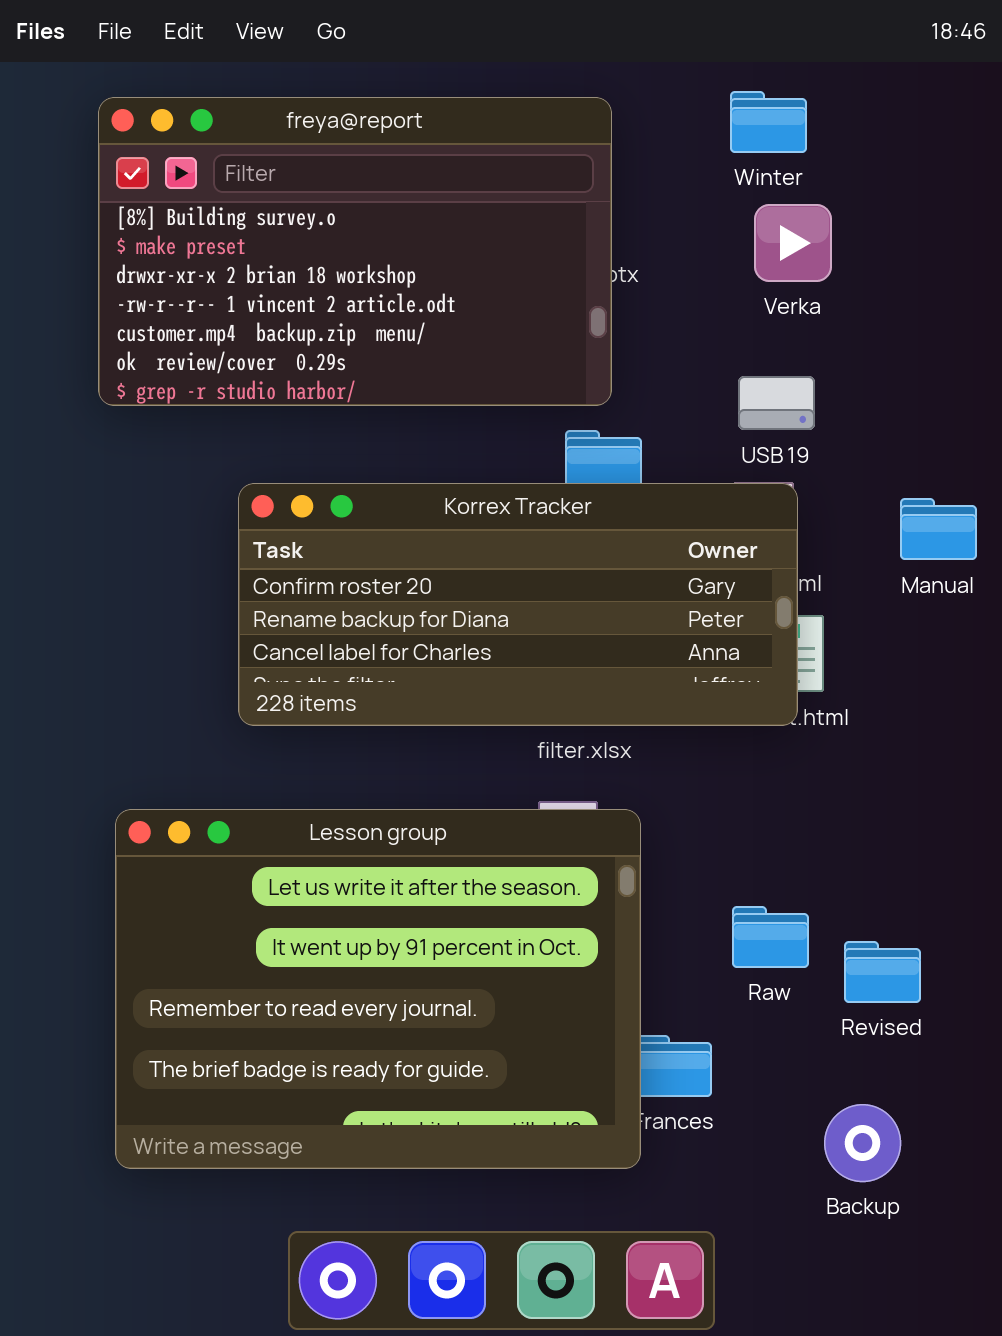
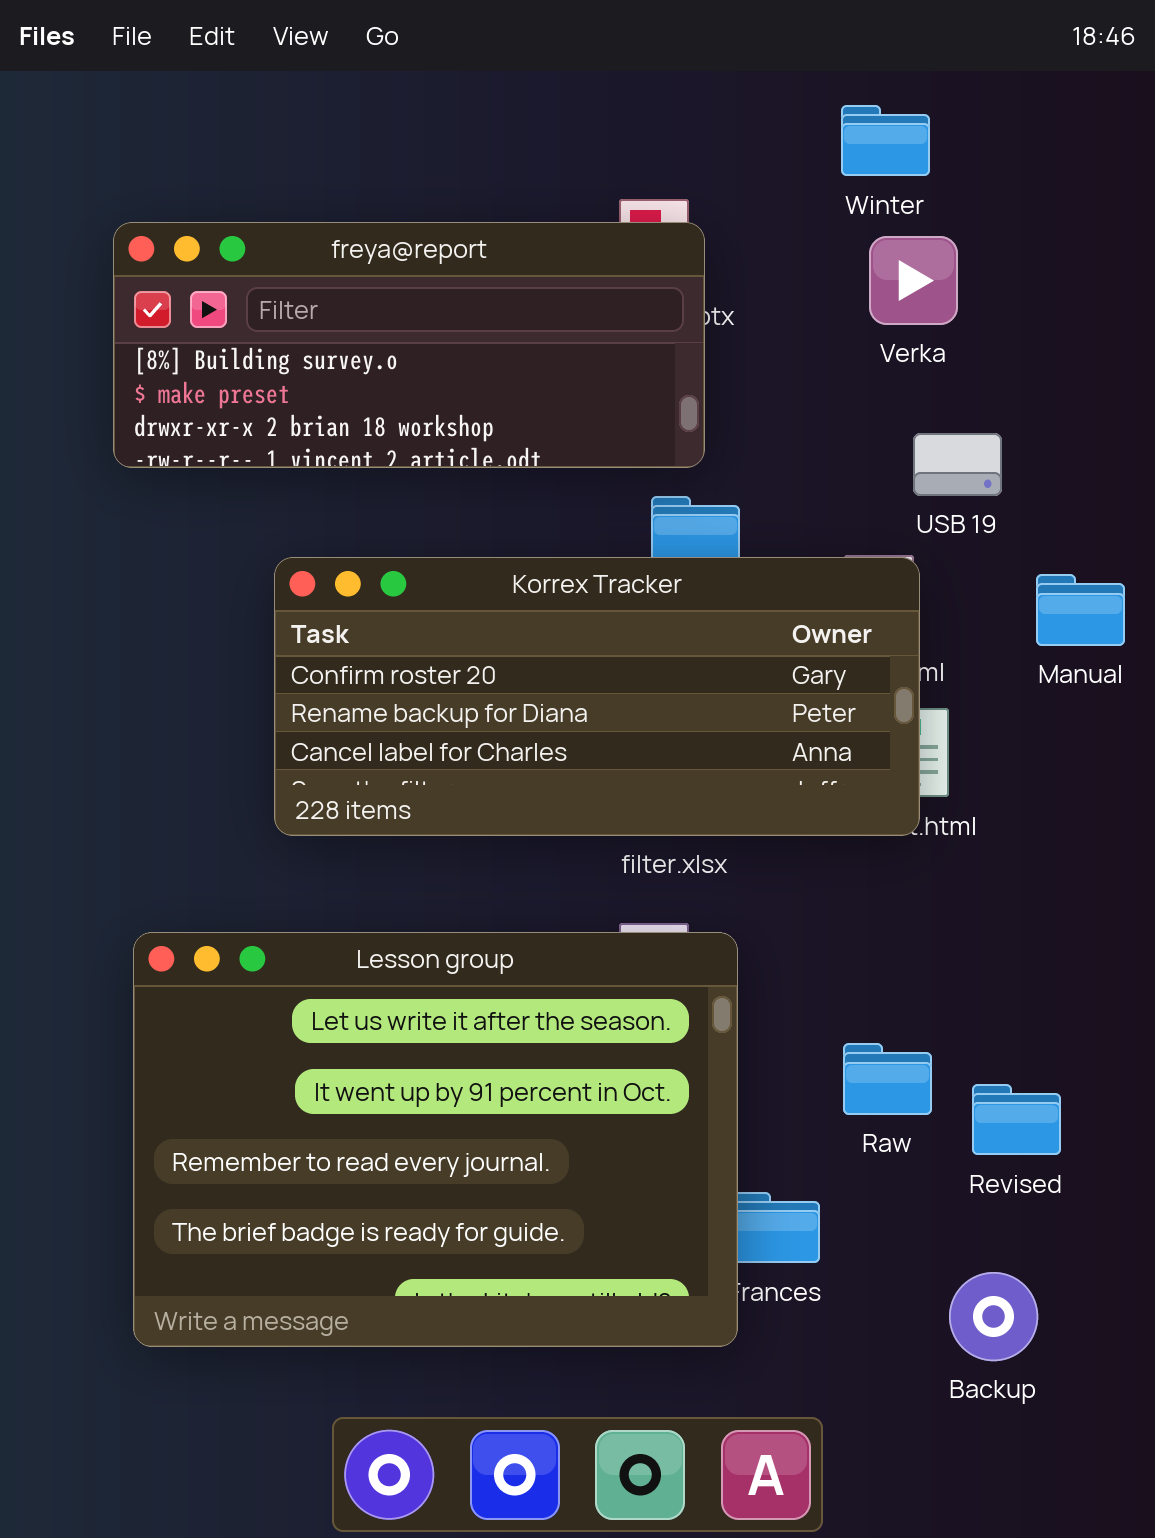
freya@report: [98,97,612,406] -> [113,222,705,468], resized
USB 19: [738,376,815,430] -> [913,433,1002,496], moved

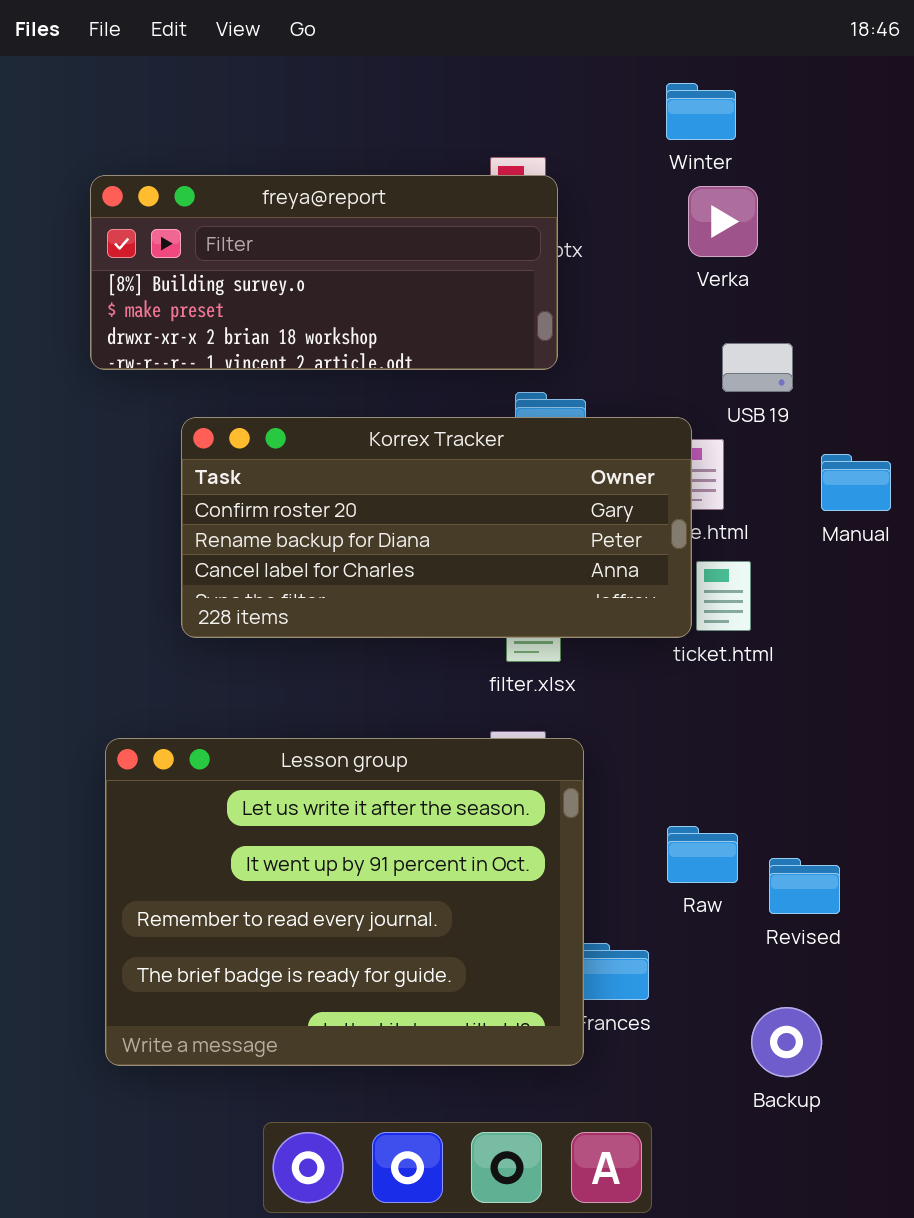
Korrex Tracker: [274,557,920,836] -> [181,417,692,638], moved

